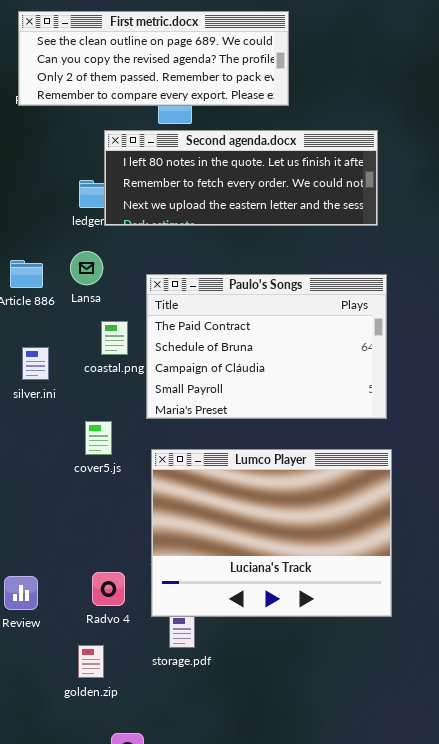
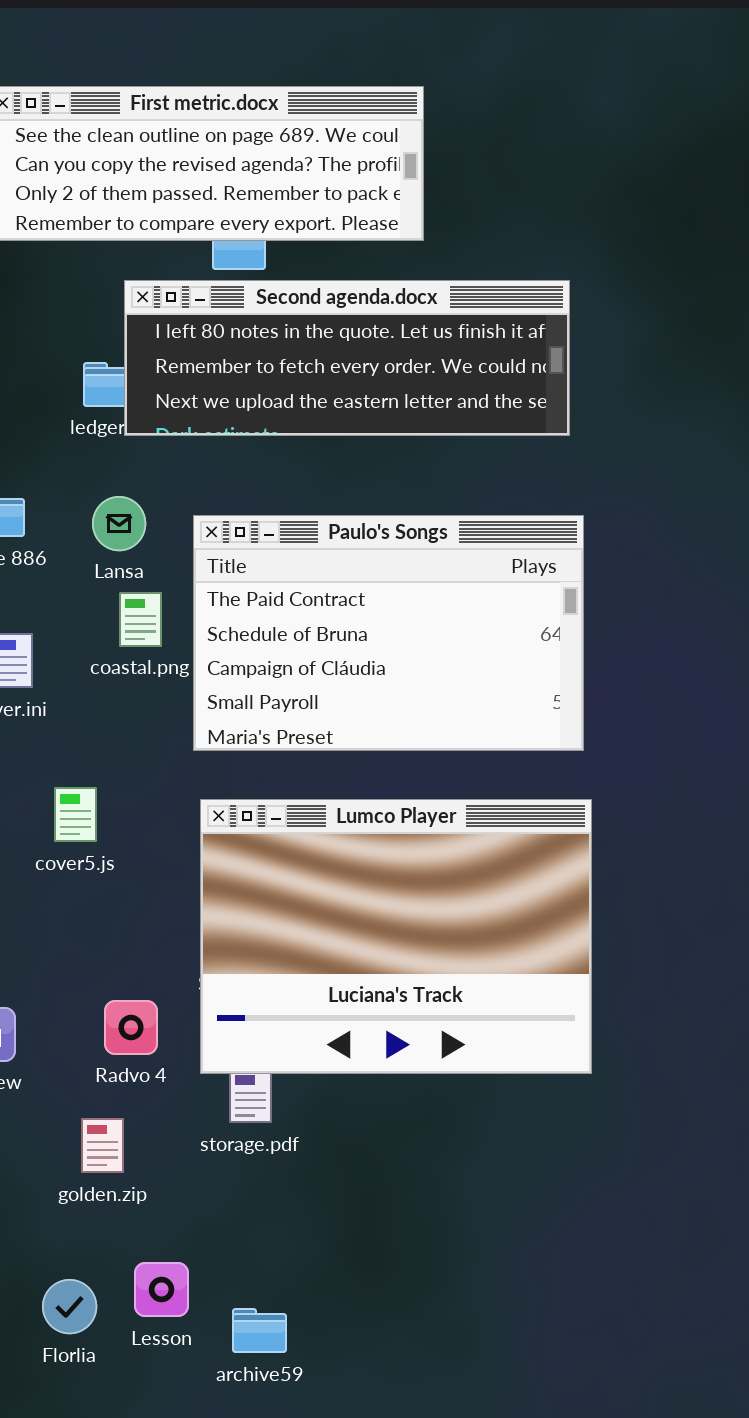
Lansa: [70,251,103,285] -> [92,496,146,551], moved
cover5.js: [85,421,112,455] -> [54,787,97,842], moved

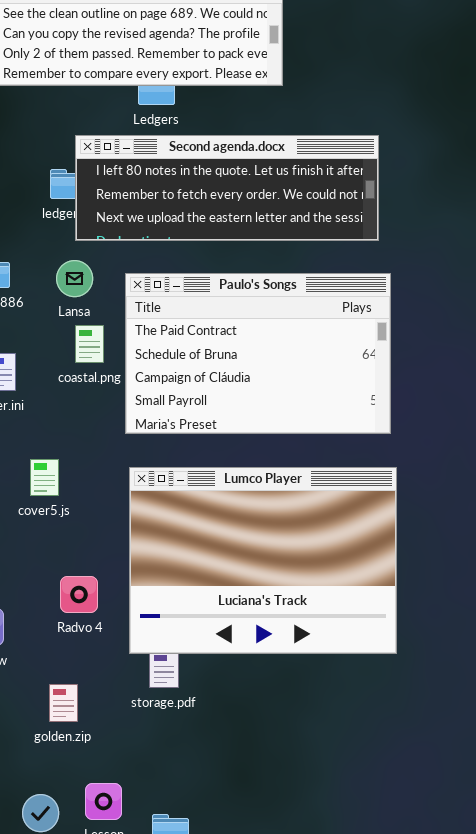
Second agenda.docx: [124,280,570,436] -> [75,135,379,241], moved
Radvo 4: [104,1000,158,1055] -> [60,576,98,613], moved

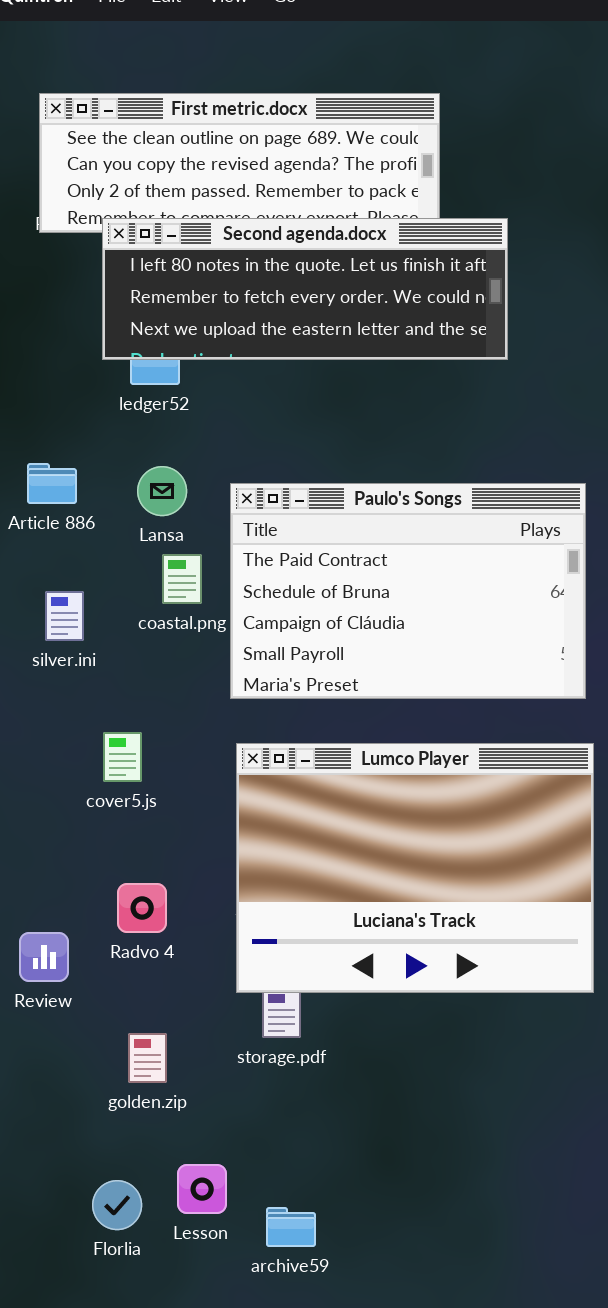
Second agenda.docx: [75,135,379,241] -> [102,218,508,360], moved
Radvo 4: [60,576,98,613] -> [117,883,167,933], moved

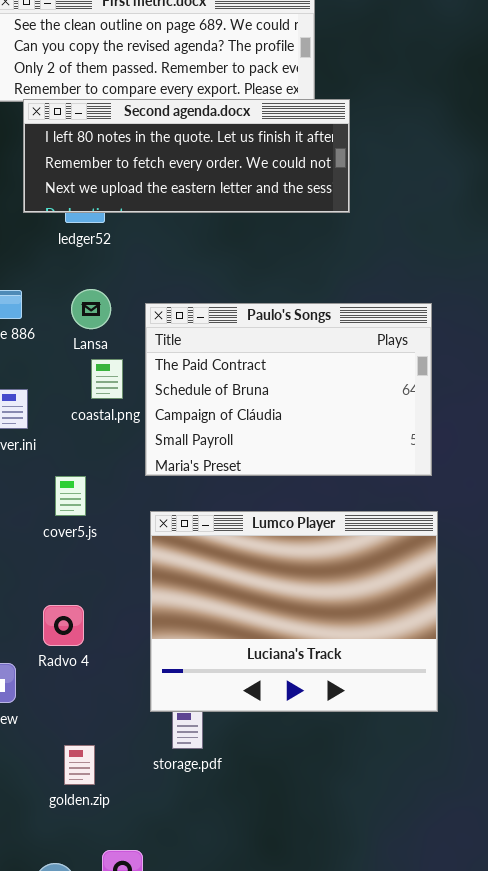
Second agenda.docx: [102,218,508,360] -> [23,99,350,213], moved
cover5.js: [103,732,142,782] -> [55,476,86,516], moved
Radvo 4: [117,883,167,933] -> [43,605,84,646], moved

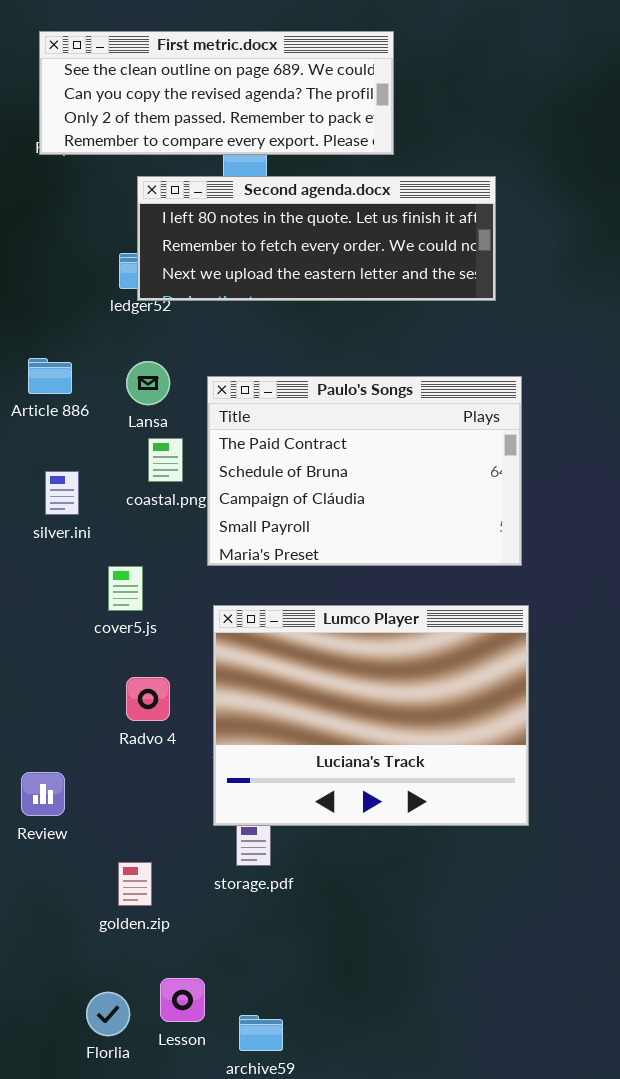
Second agenda.docx: [23,99,350,213] -> [137,176,496,301], moved
Radvo 4: [43,605,84,646] -> [126,677,170,721], moved

